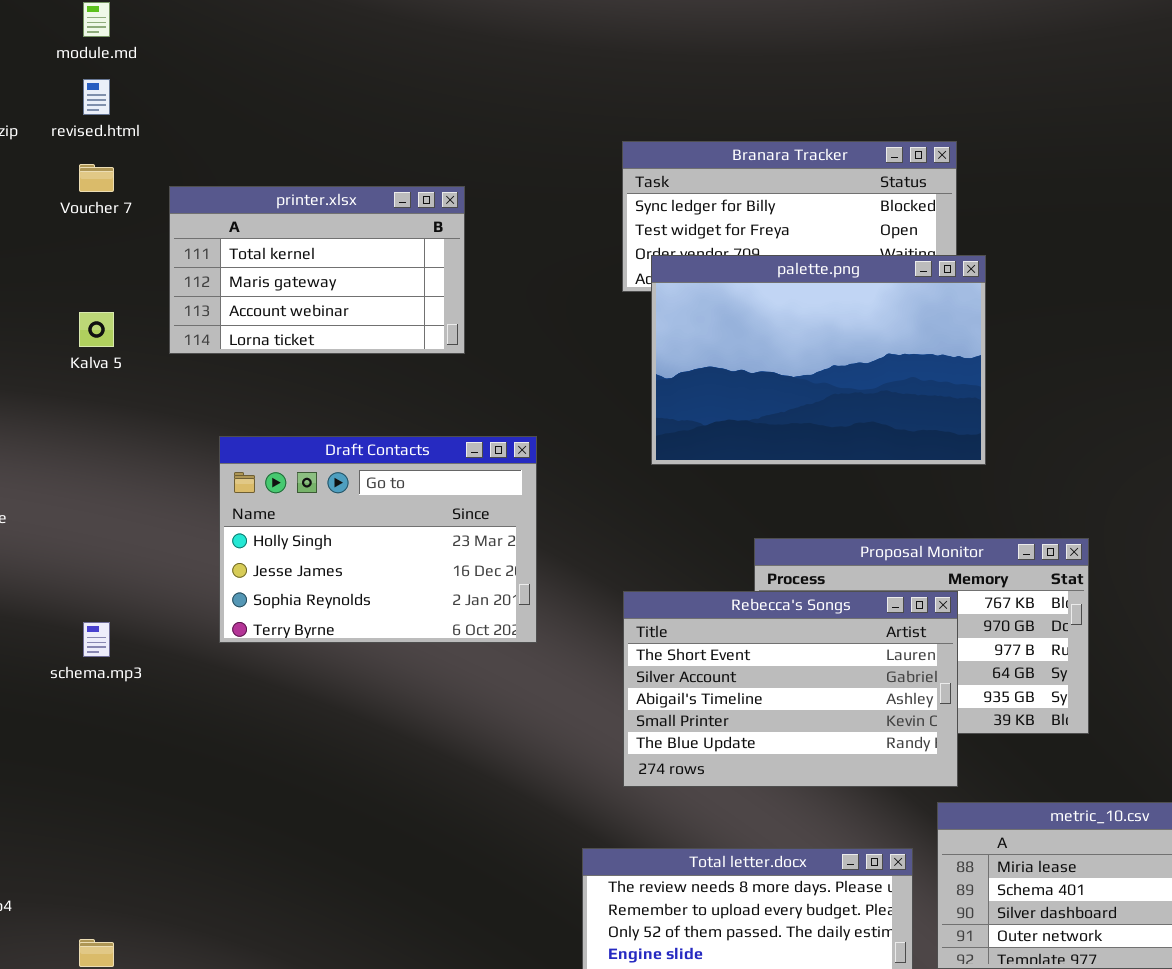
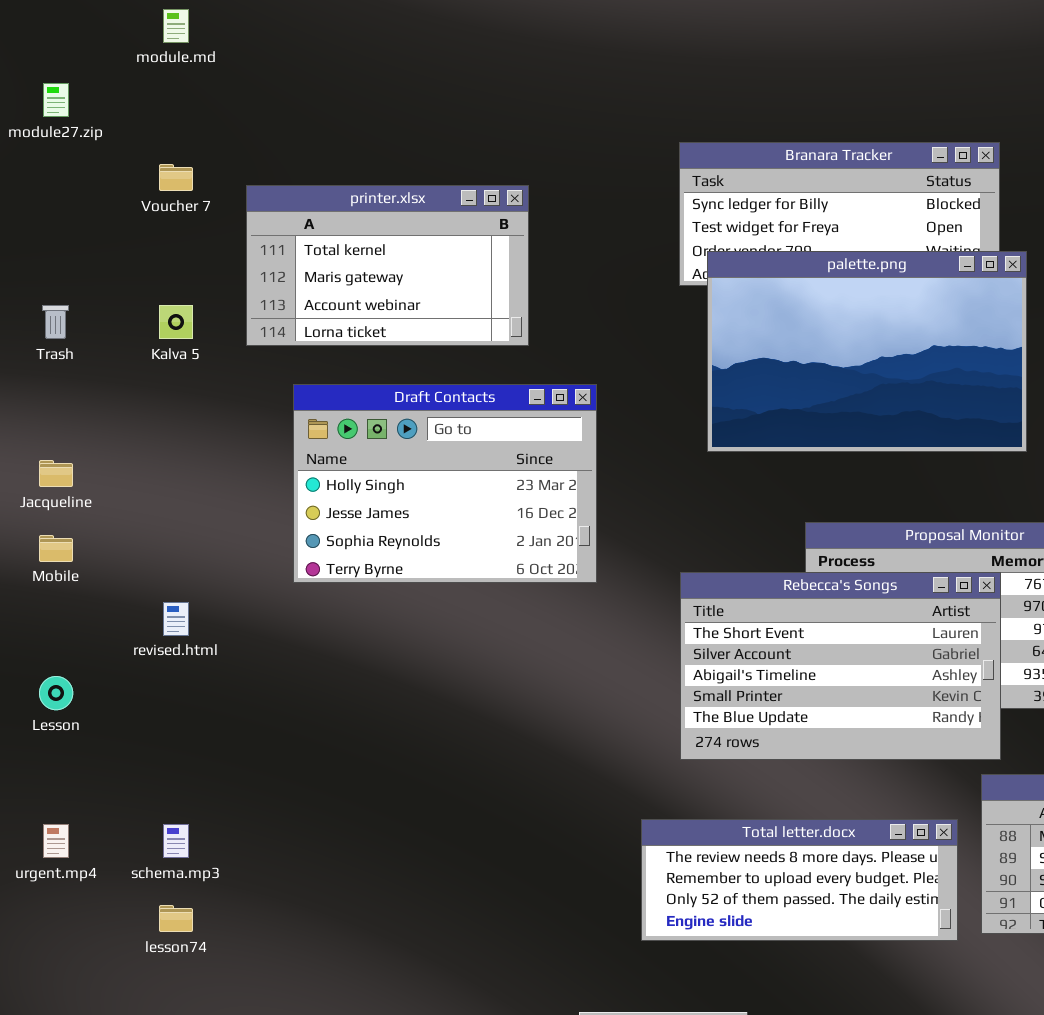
revised.html: [83,79,110,115] -> [163,602,189,636], moved
Draft Contacts: [219,436,537,643] -> [293,384,597,583], moved
schema.mp3: [83,622,110,657] -> [163,824,189,858], moved

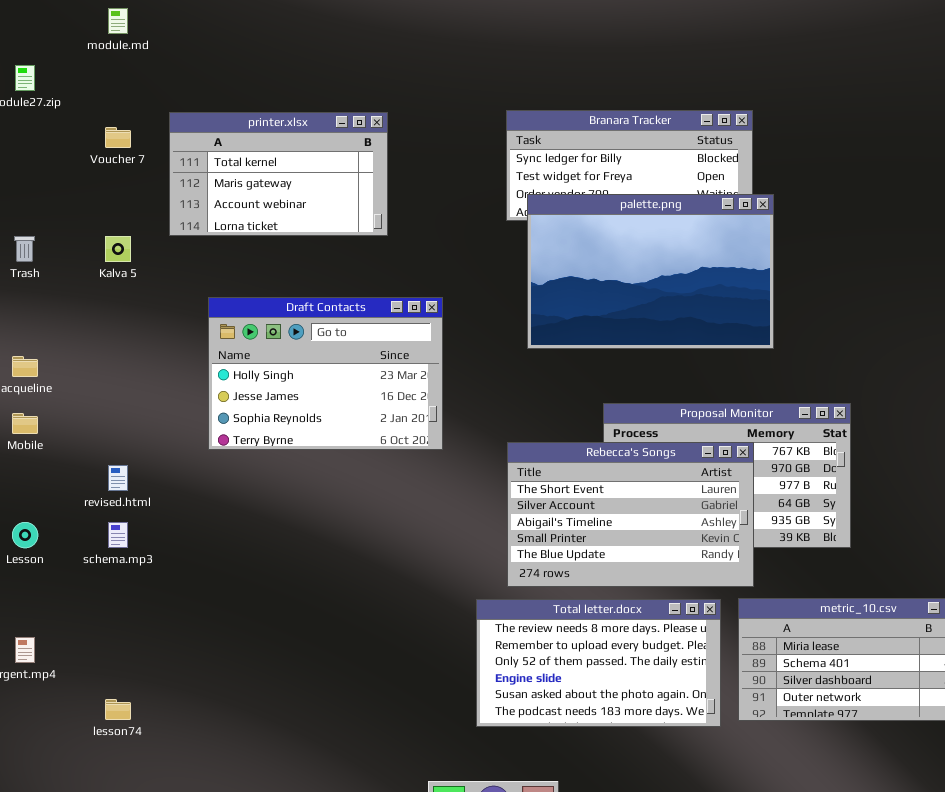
printer.xlsx: [246,185,529,346] -> [169,112,388,236], moved
Total letter.docx: [641,819,958,941] -> [476,599,721,727], resized
schema.mp3: [163,824,189,858] -> [108,522,128,548], moved

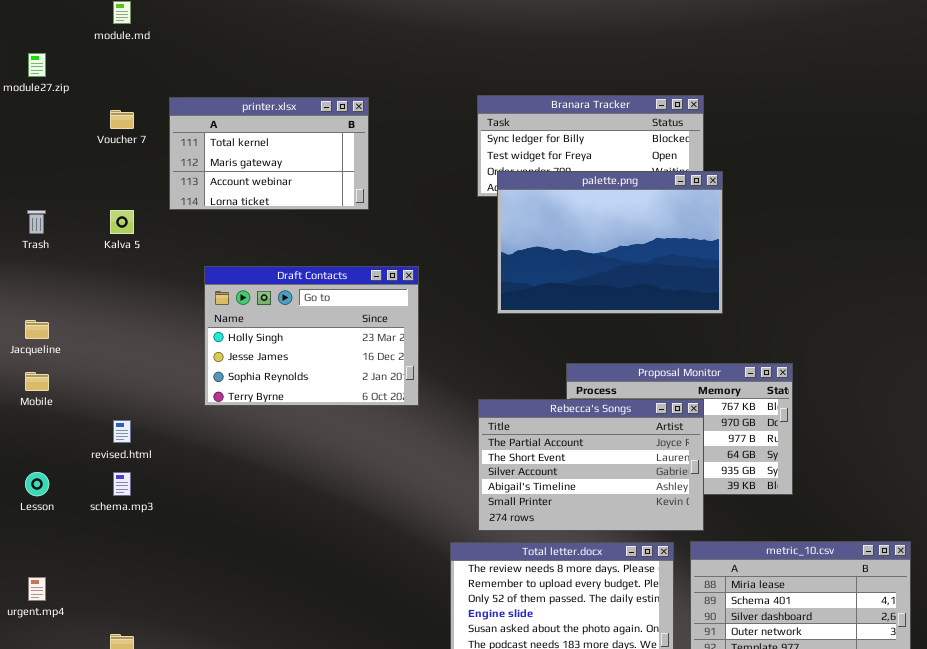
Rebecca's Songs: [507,442,754,587] -> [478,399,704,531], scrolled up 1 row

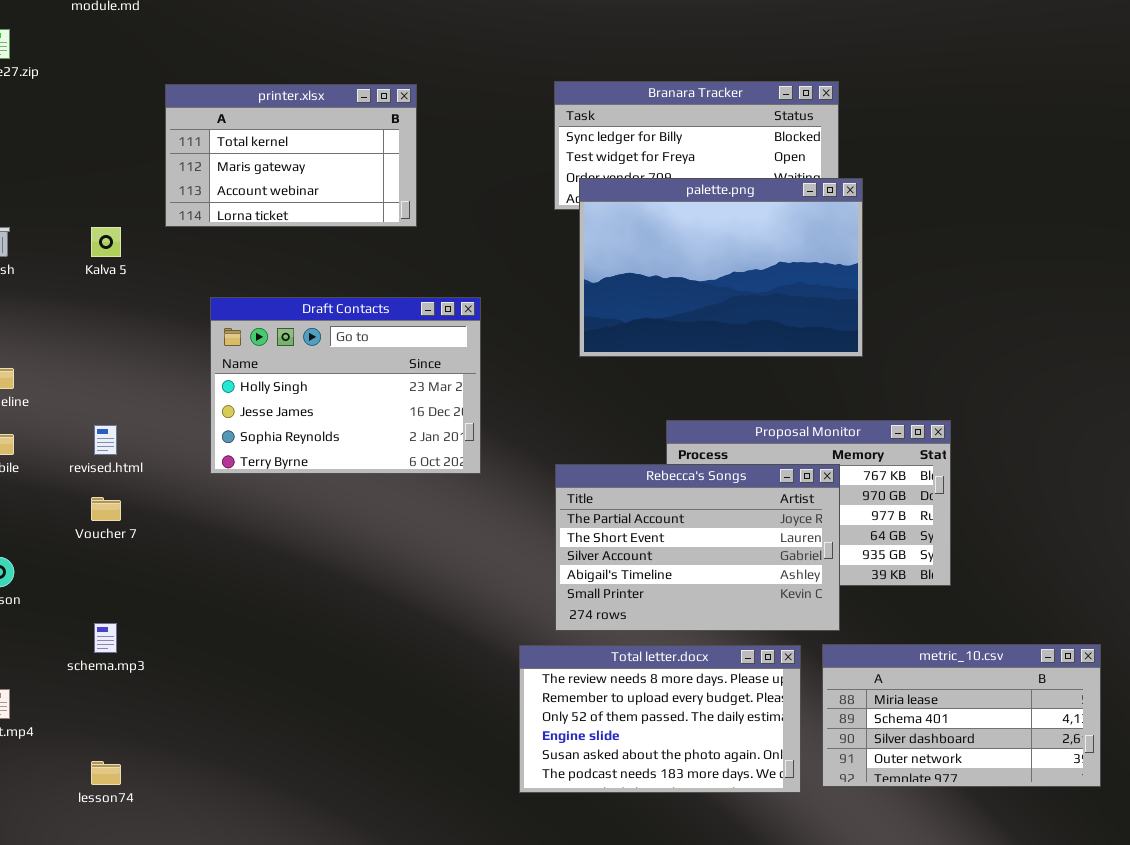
Voucher 7: [110,110,134,129] -> [91,497,121,521], moved
revised.html: [113,420,131,443] -> [94,425,117,455], moved
schema.mp3: [113,472,131,496] -> [94,623,117,653], moved

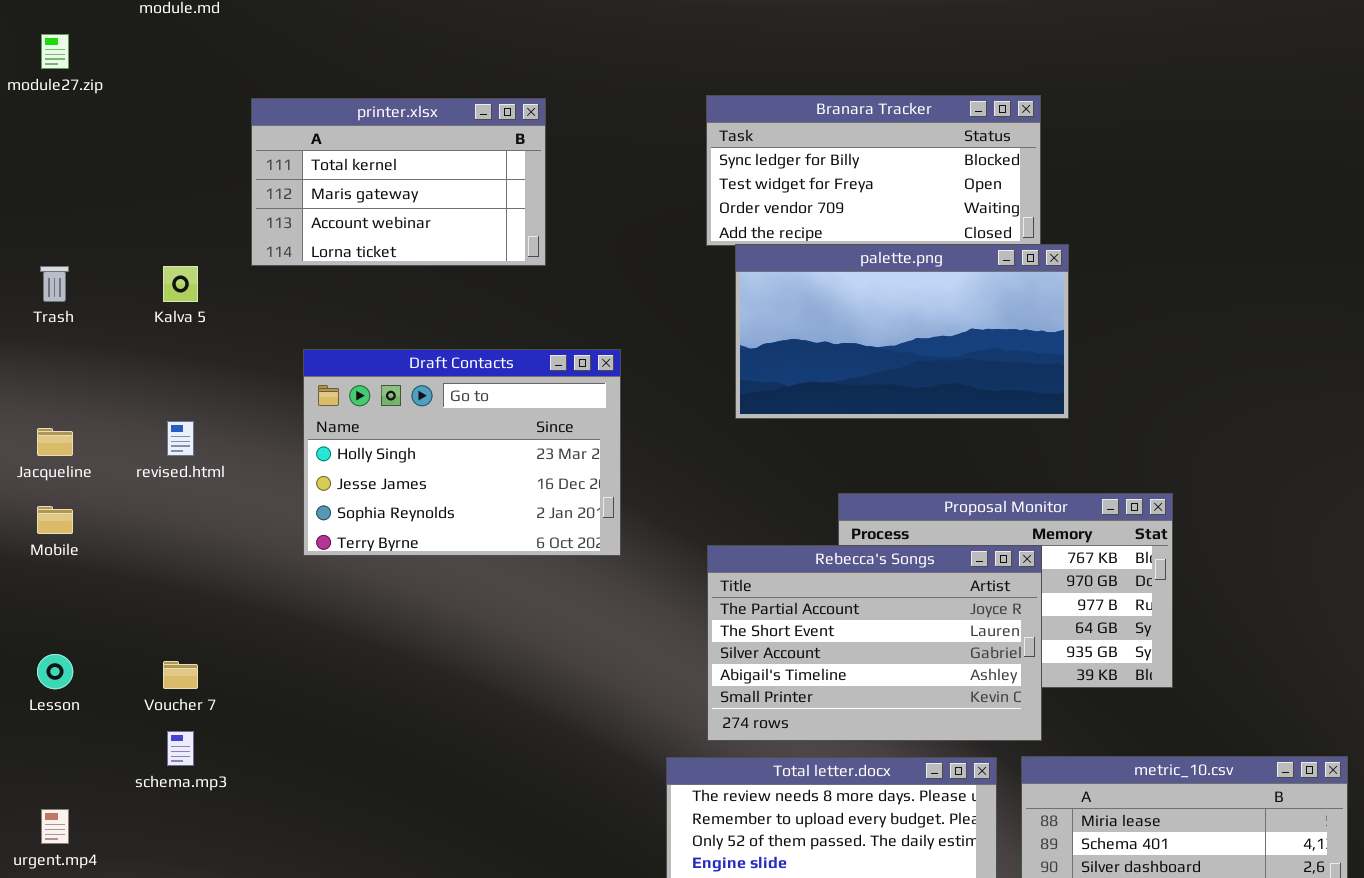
palette.png: [579,178,863,357] -> [735,244,1069,419], resized
revised.html: [94,425,117,455] -> [167,421,194,456], moved
Voucher 7: [91,497,121,521] -> [163,661,198,689], moved

